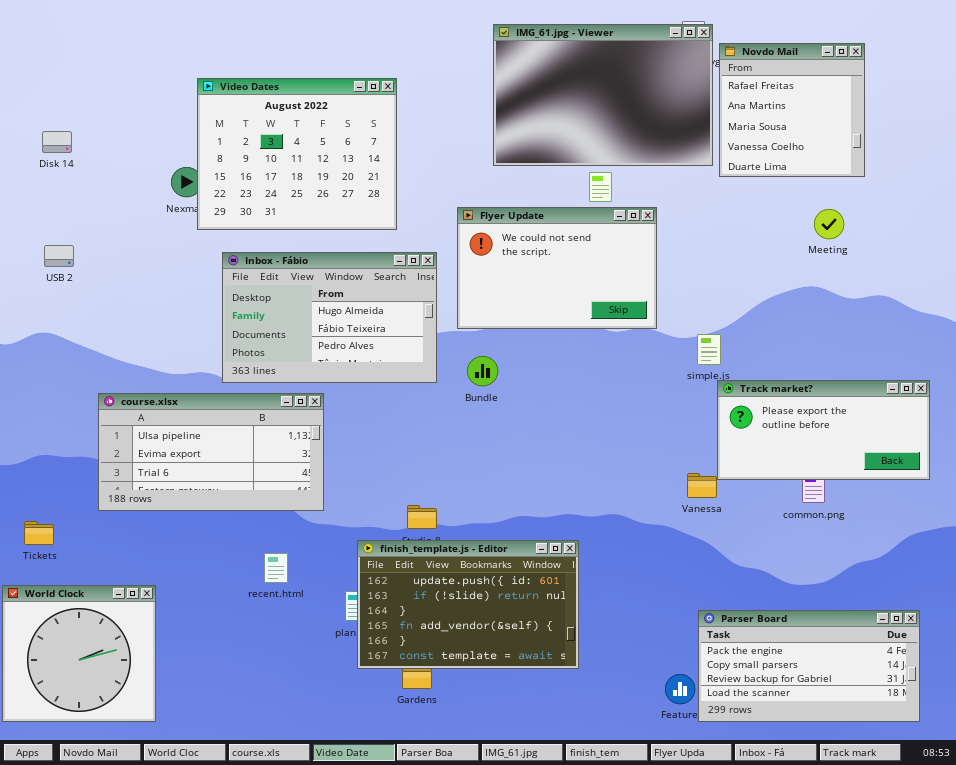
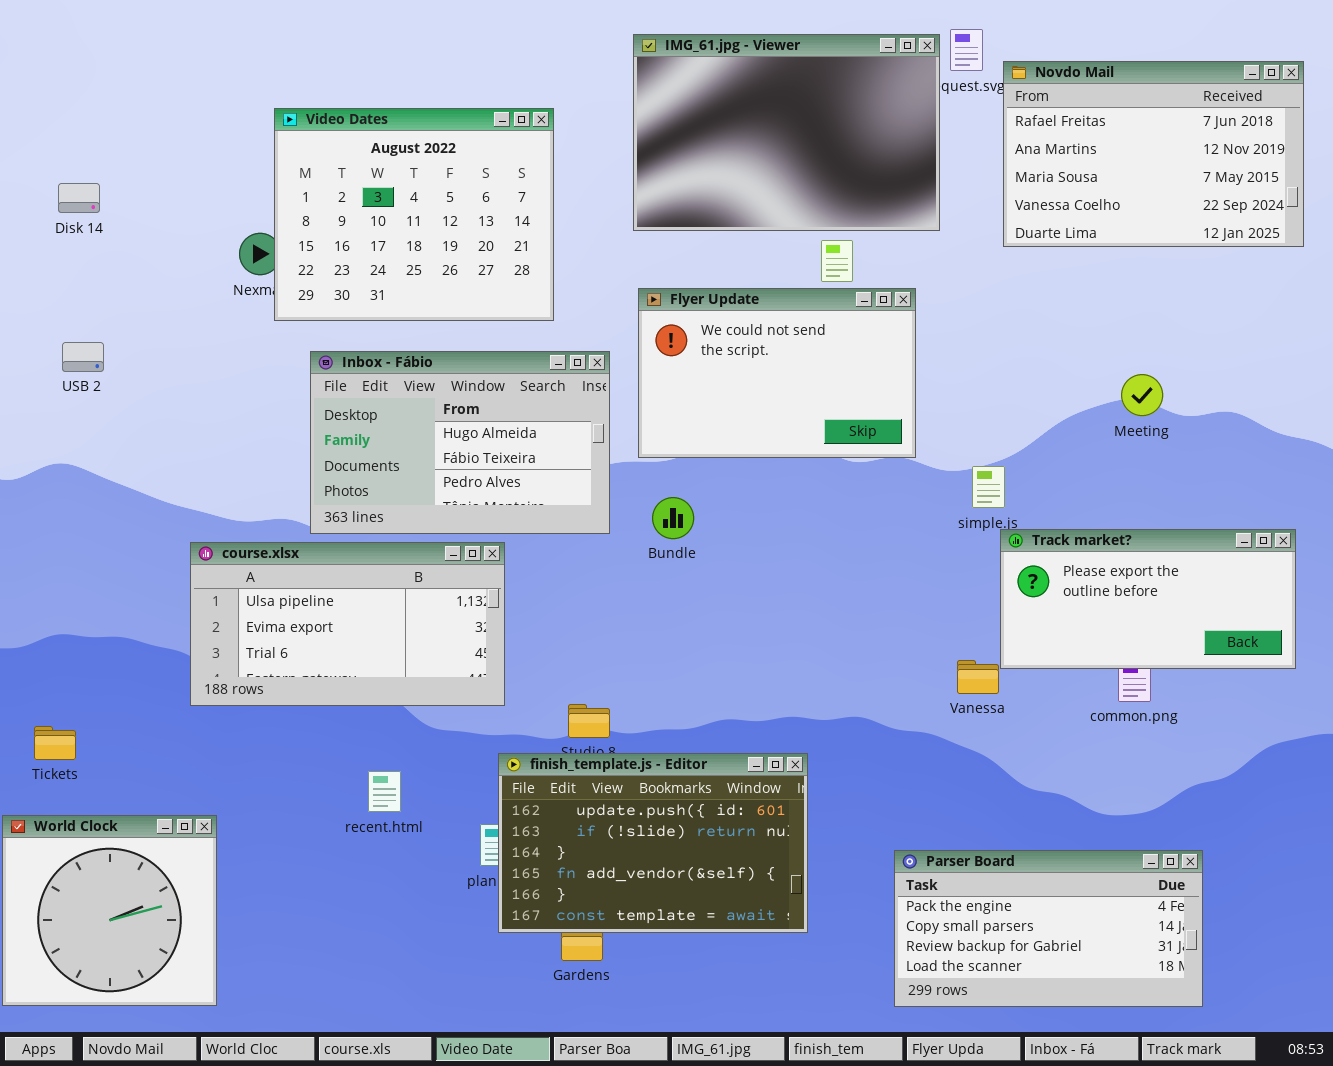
IMG_61.jpg - Viewer: [493,24,713,166] -> [633,34,940,231], moved
Novdo Mail: [719,43,865,177] -> [1003,61,1304,247], resized
Meeting: [814,209,844,239] -> [1121,374,1163,416], moved
course.xlsx: [98,393,324,511] -> [190,542,505,706], moved
Parser Board: [698,610,920,722] -> [894,850,1203,1007], moved

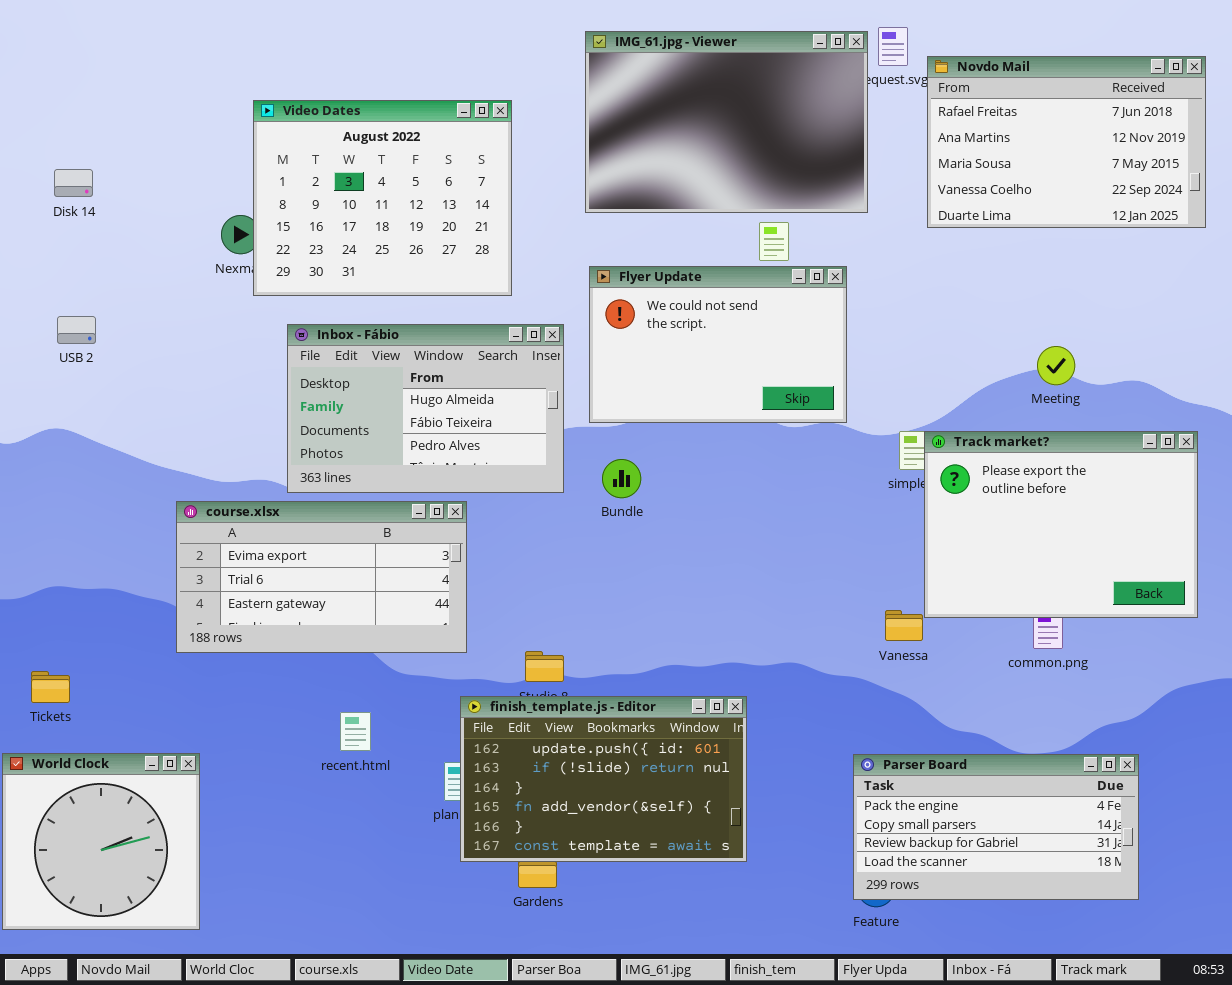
Track market?: [1000,529,1296,669] -> [924,431,1198,618], resized
course.xlsx: [190,542,505,706] -> [176,501,467,653], scrolled down 1 row
Parser Board: [894,850,1203,1007] -> [853,754,1139,900], moved

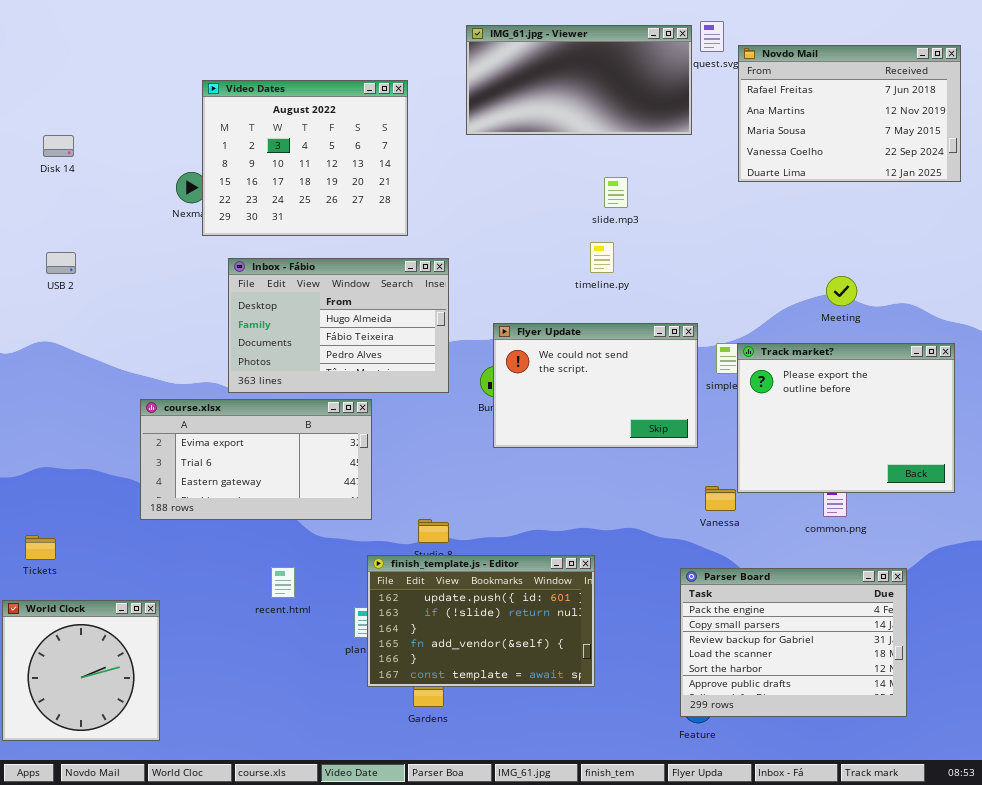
IMG_61.jpg - Viewer: [585,31,868,213] -> [466,25,692,135], resized
Flyer Update: [589,266,847,423] -> [493,323,698,448], moved
Parser Board: [853,754,1139,900] -> [680,568,907,717], resized

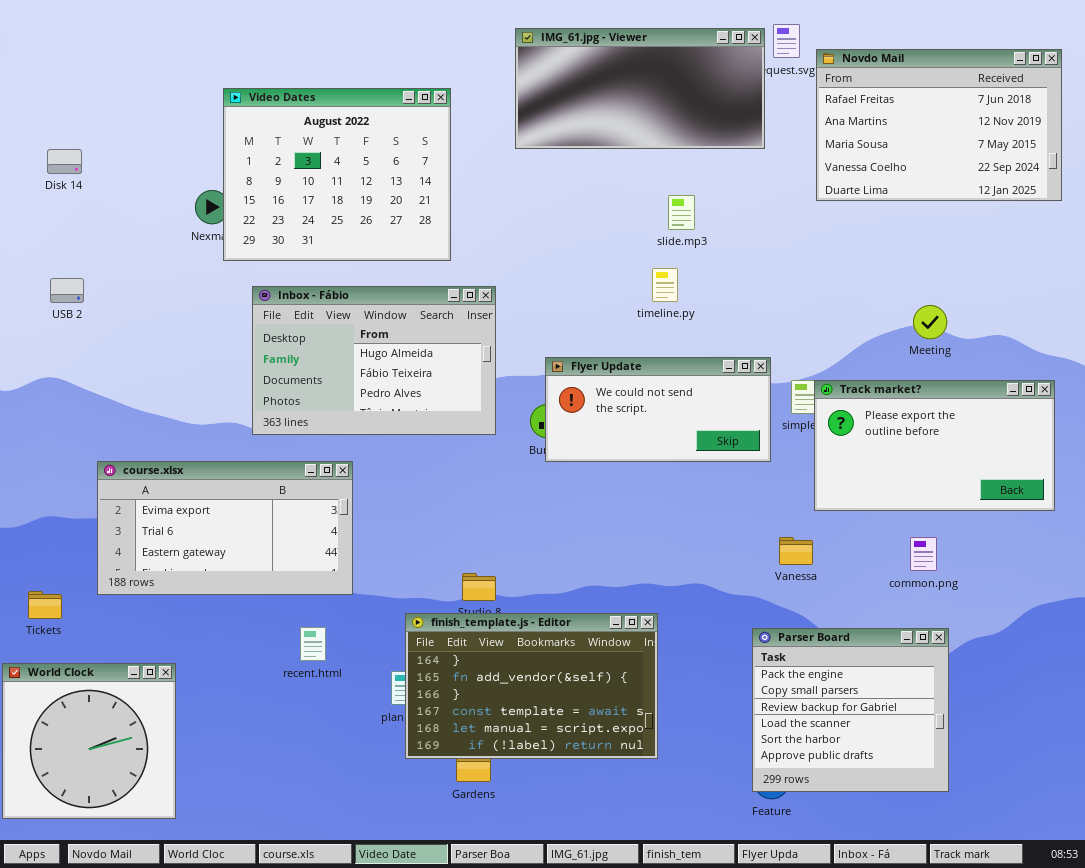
Flyer Update: [493,323,698,448] -> [545,357,771,462], resized
Track market?: [737,343,955,493] -> [814,380,1055,511], resized
course.xlsx: [140,399,372,520] -> [97,461,353,595], moved
finish_template.js - Editor: [367,555,595,687] -> [405,613,658,759], scrolled down 2 rows
Parser Board: [680,568,907,717] -> [752,628,949,792], resized

